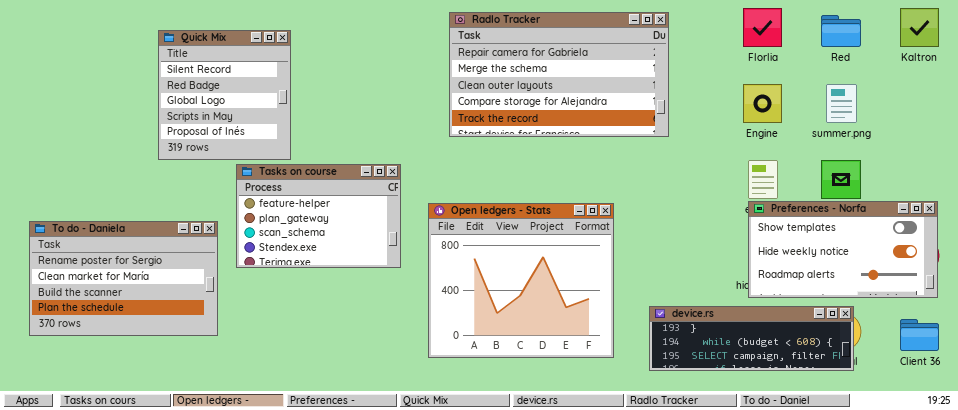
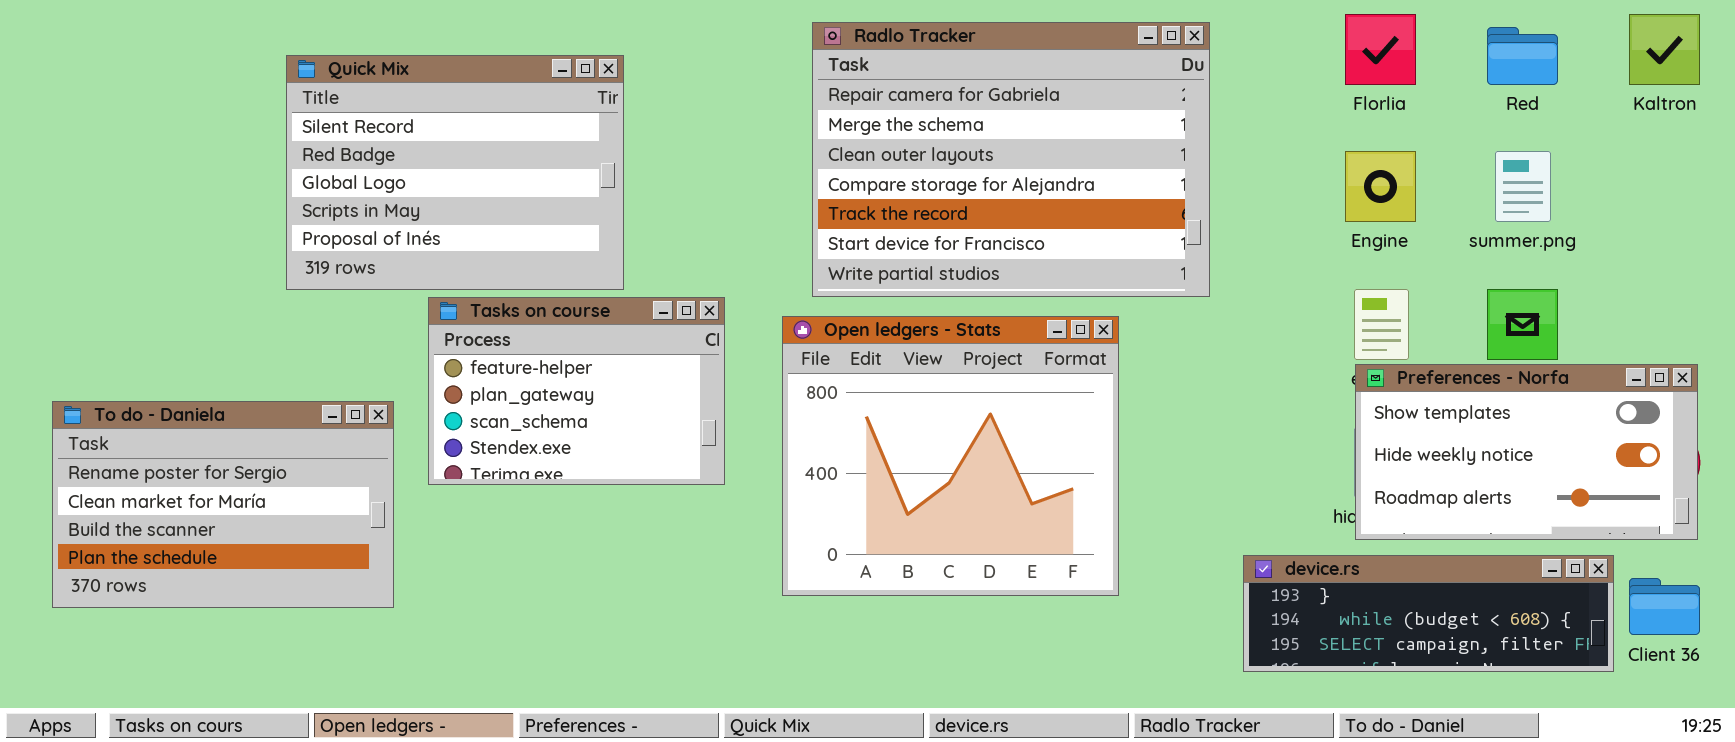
Radlo Tracker: [449,12,669,137] -> [812,22,1210,297], resized
Quick Mix: [158,30,291,160] -> [286,55,624,290], resized
Open ledgers - Stats: [428,203,614,358] -> [782,316,1119,596], moved
device.rs: [649,306,854,371] -> [1243,555,1614,672], moved

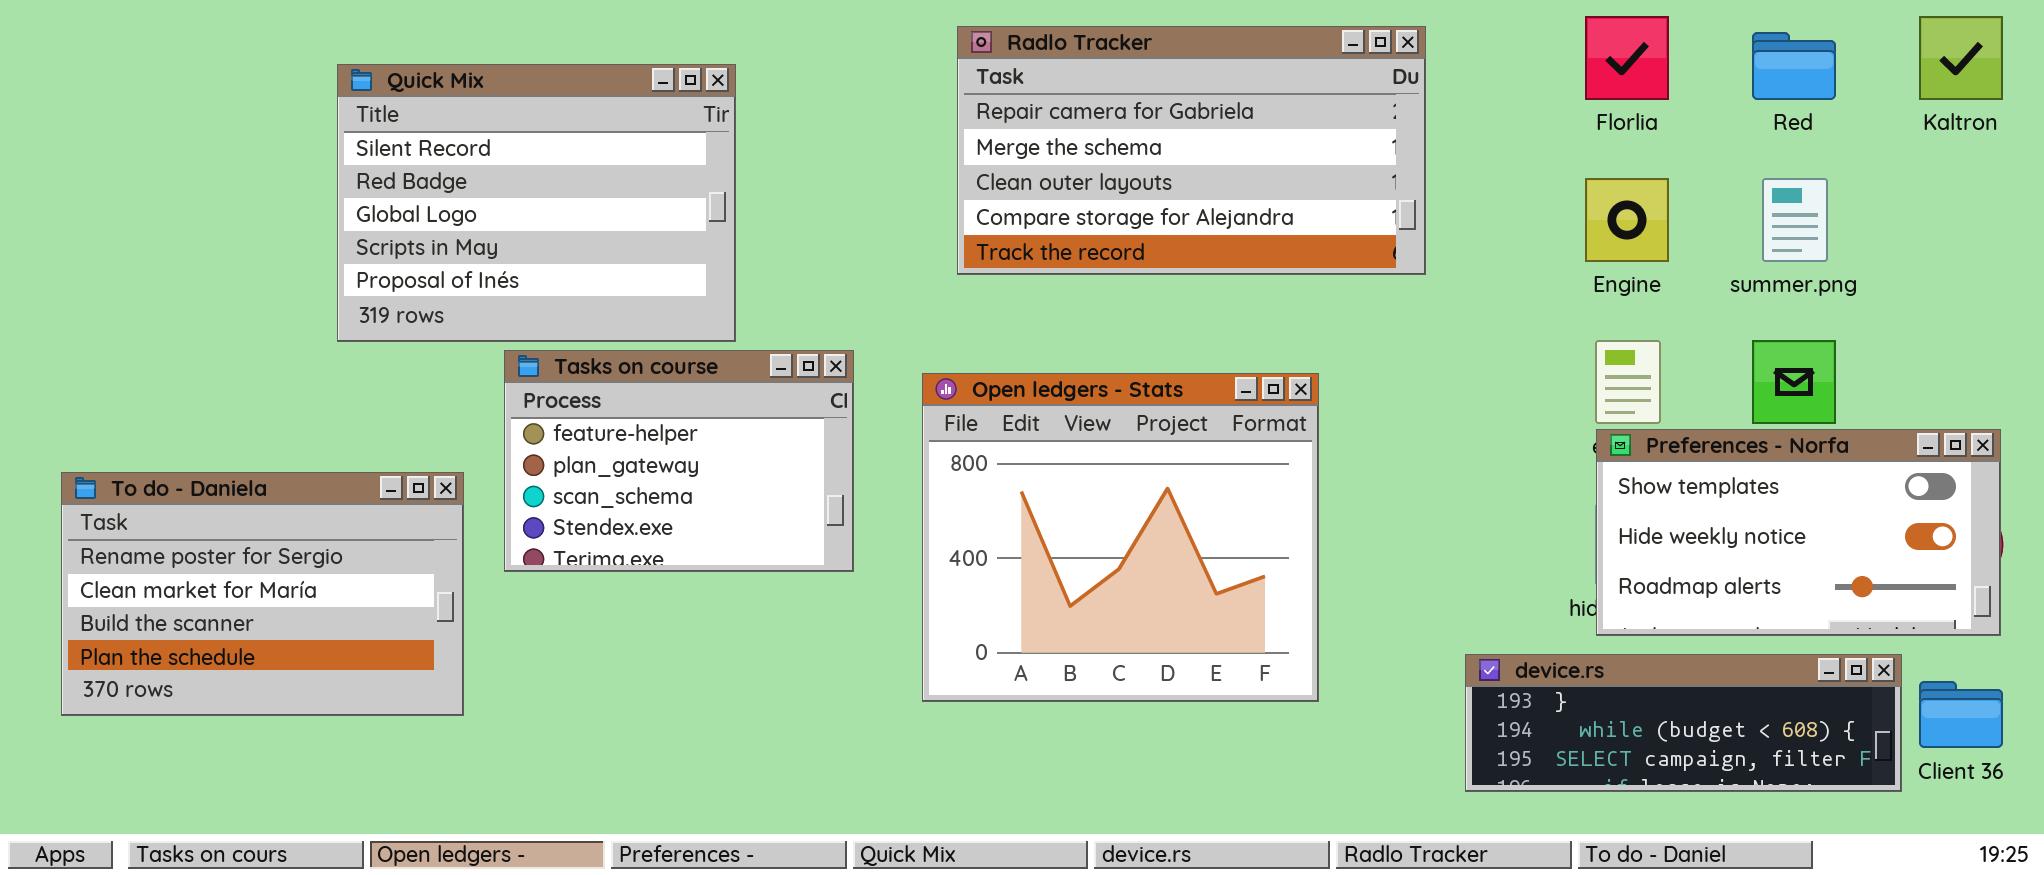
Radlo Tracker: [812,22,1210,297] -> [957,26,1426,275], resized

